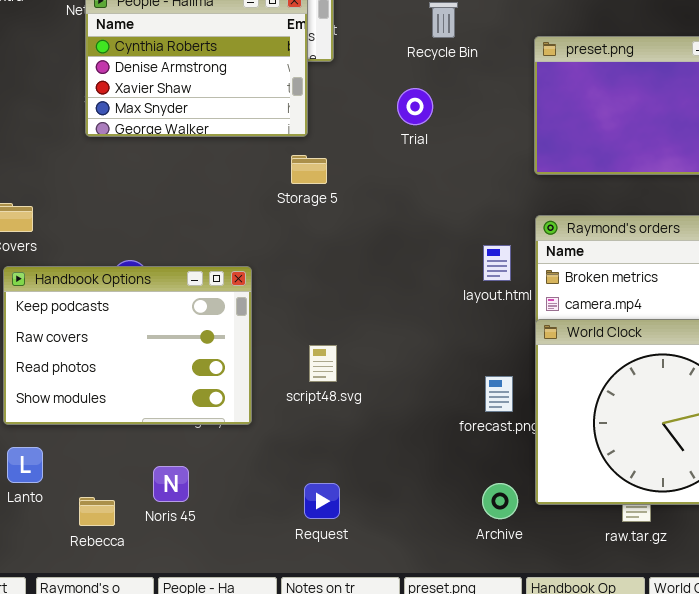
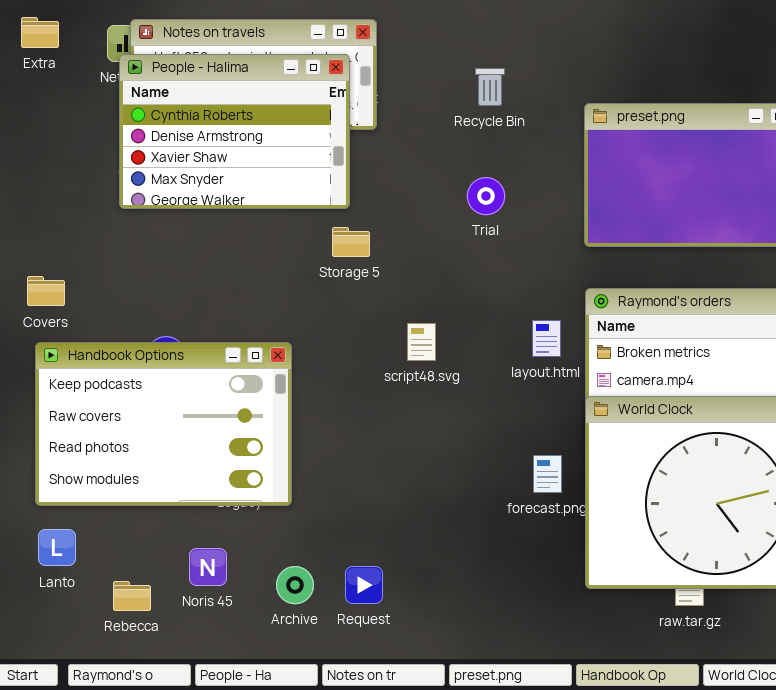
Trial: [397,88,433,125] -> [467,177,505,215], moved
script48.svg: [309,345,337,382] -> [407,323,436,361], moved
Archive: [482,483,518,519] -> [276,566,314,604], moved

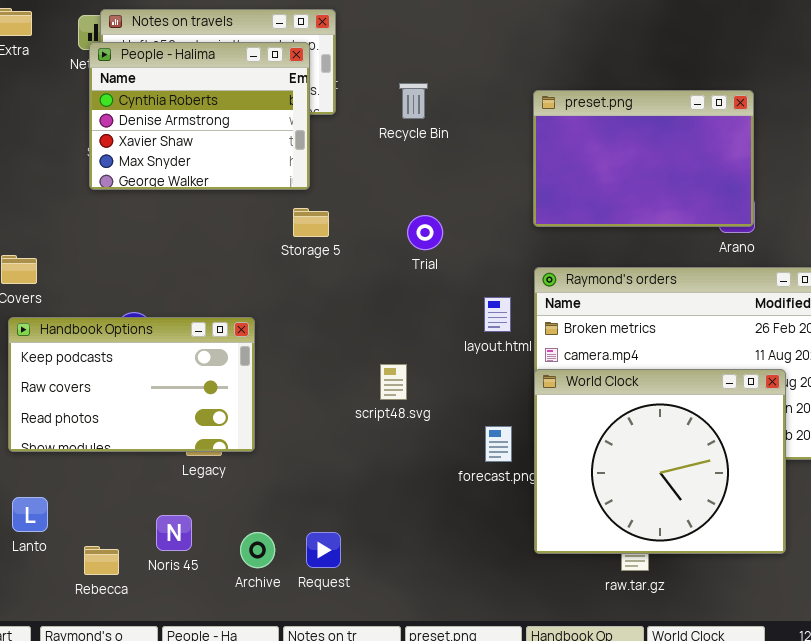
Recycle Bin: [475,68,505,106] -> [399,83,428,119], moved
Trial: [467,177,505,215] -> [407,215,443,250], moved
script48.svg: [407,323,436,361] -> [380,364,407,400], moved
Handbook Options: [35,342,292,506] -> [8,317,255,452], resized

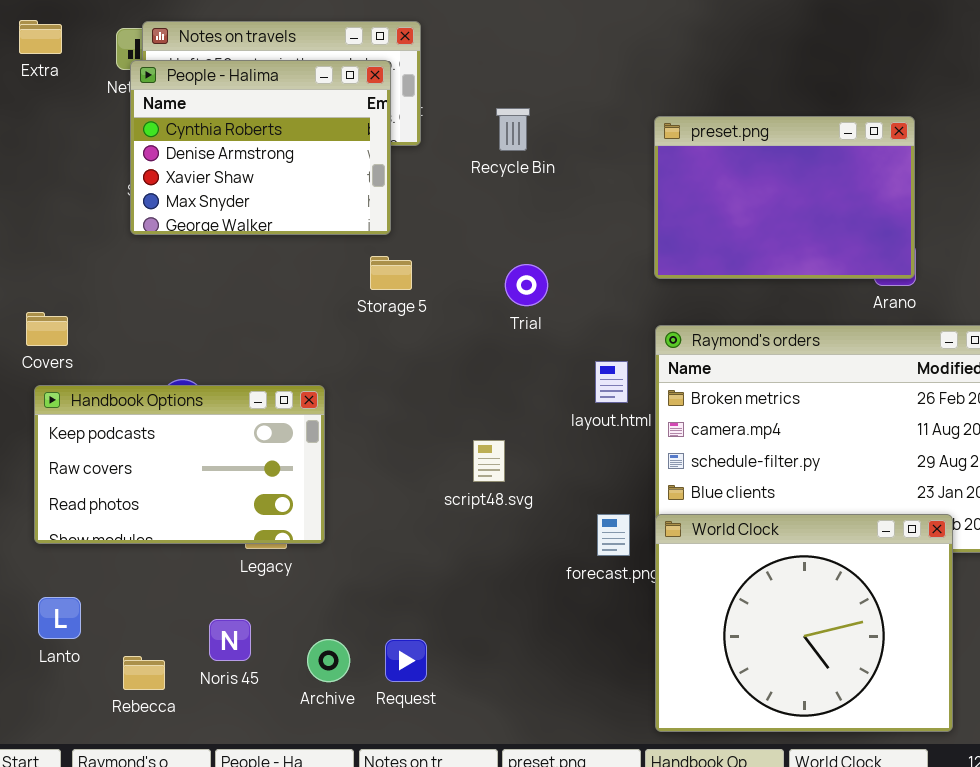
World Clock: [534,369,786,554] -> [655,514,953,732], moved

